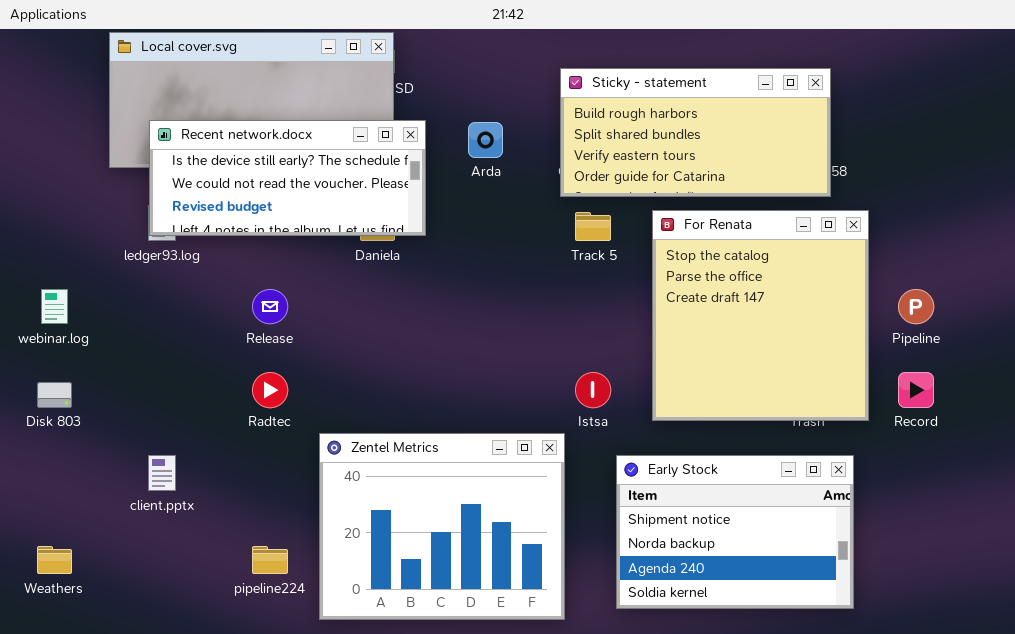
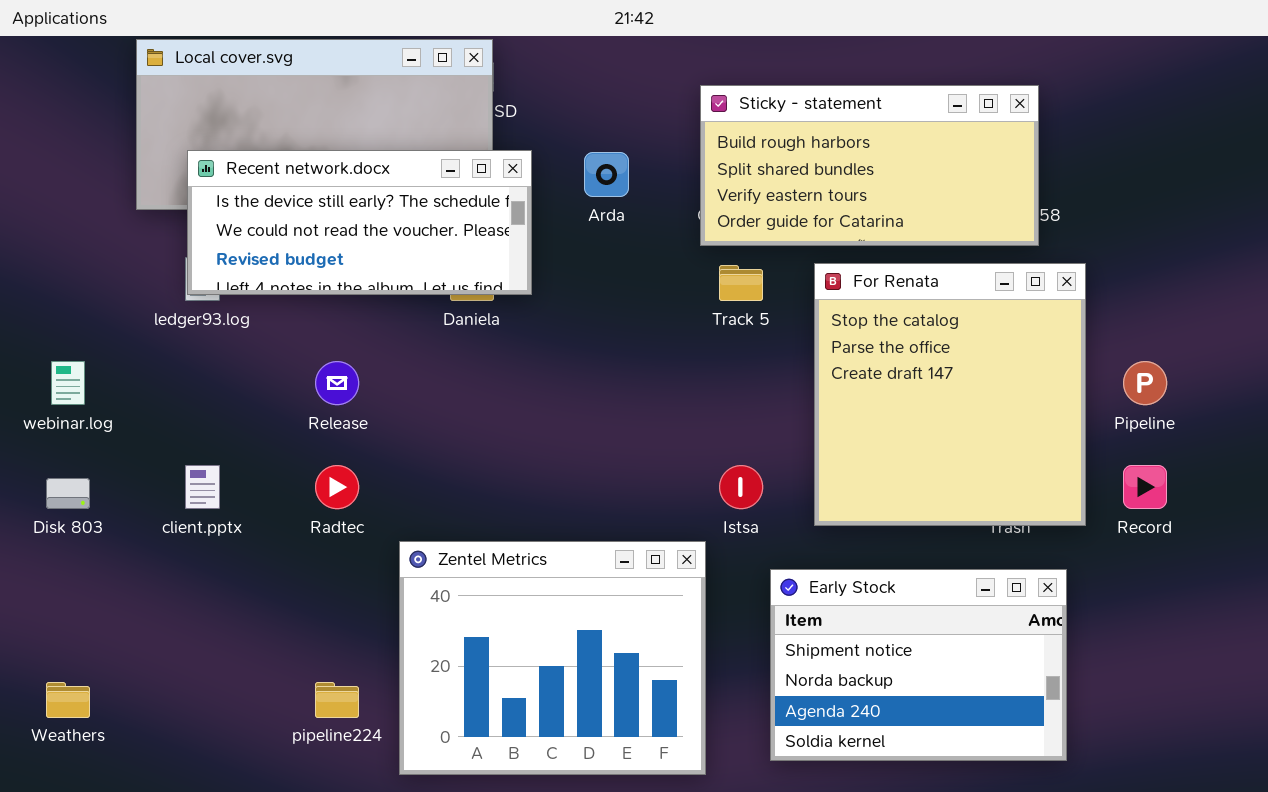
client.pptx: [148,455,176,491] -> [185,465,220,509], moved

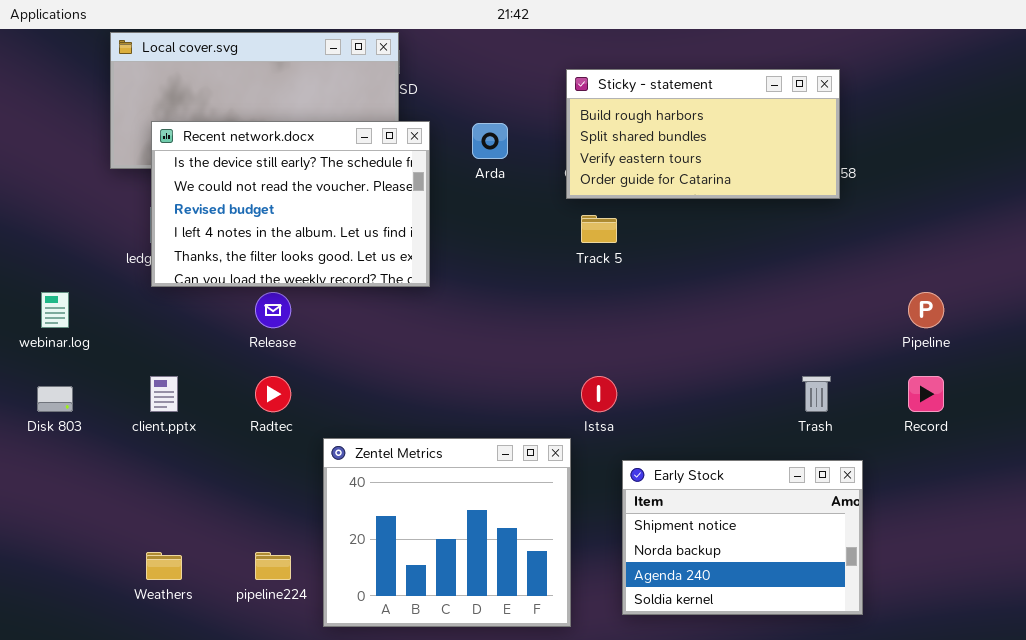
Recent network.docx: [187,150,532,295] -> [151,121,430,287], resized
For Renata: [814,263,1086,526] -> none, closed
Weathers: [46,682,90,718] -> [146,552,182,580], moved

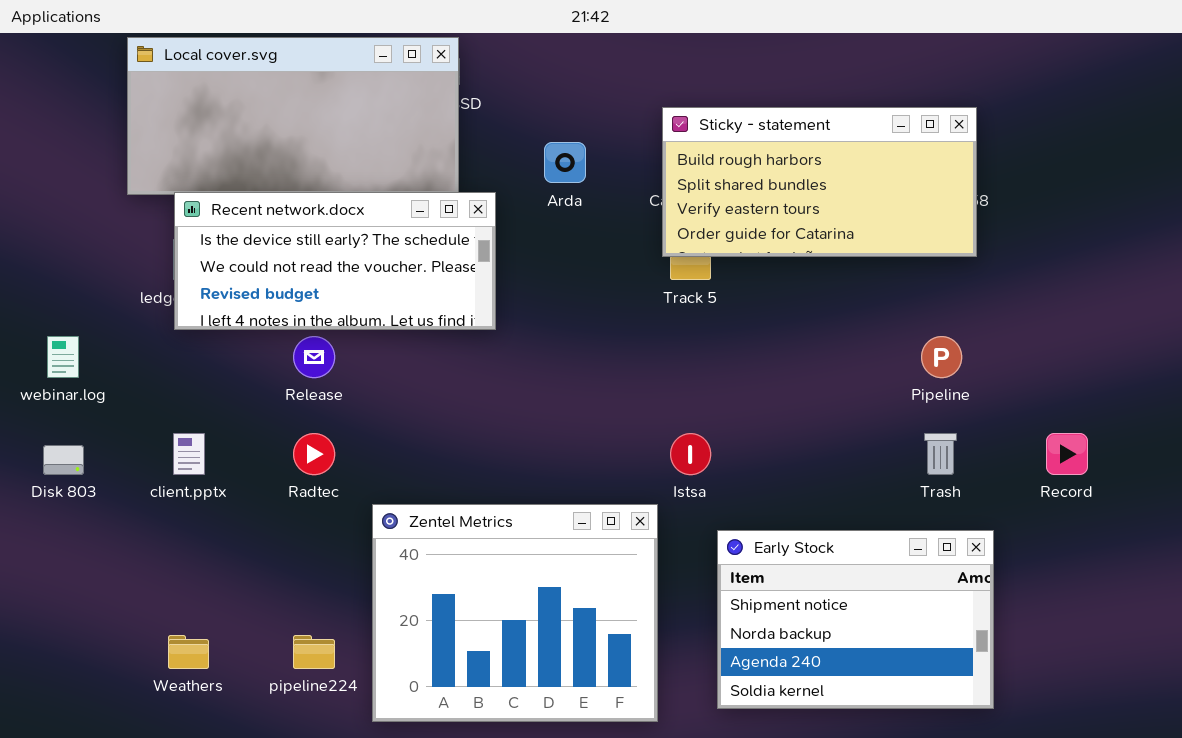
Sticky - statement: [566,69,840,199] -> [662,107,977,257], moved
Recent network.docx: [151,121,430,287] -> [174,192,496,330], resized
Pipeline: [908,292,944,328] -> [921,336,962,378], moved

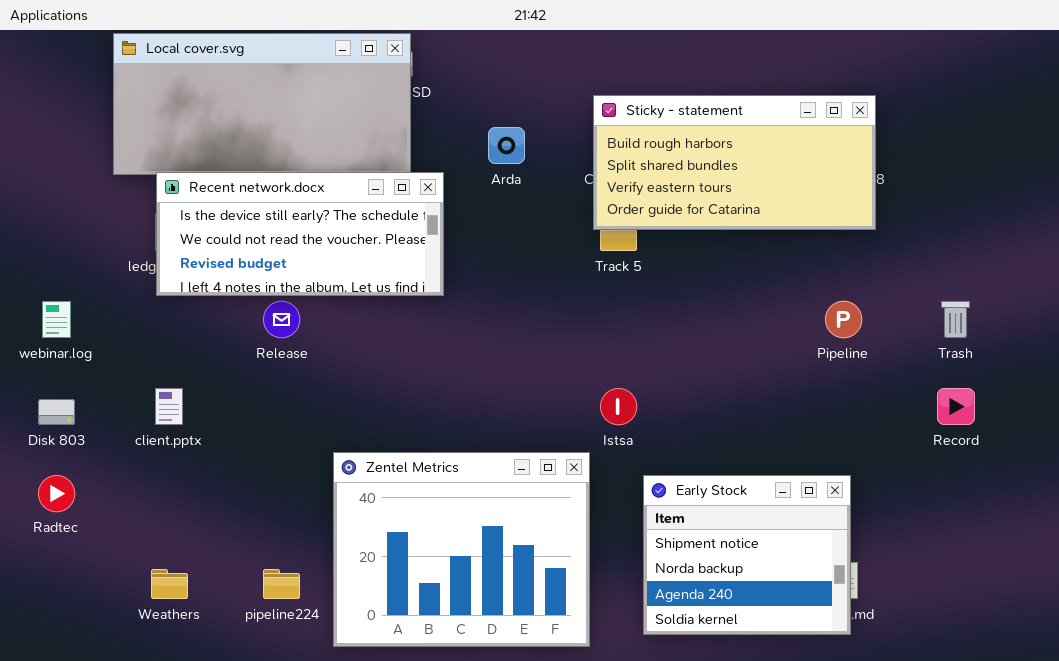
Radtec: [293,433,335,475] -> [38,475,75,512], moved
Trash: [924,433,957,475] -> [941,301,970,338], moved
Early Stock: [717,530,994,709] -> [643,475,851,635], resized

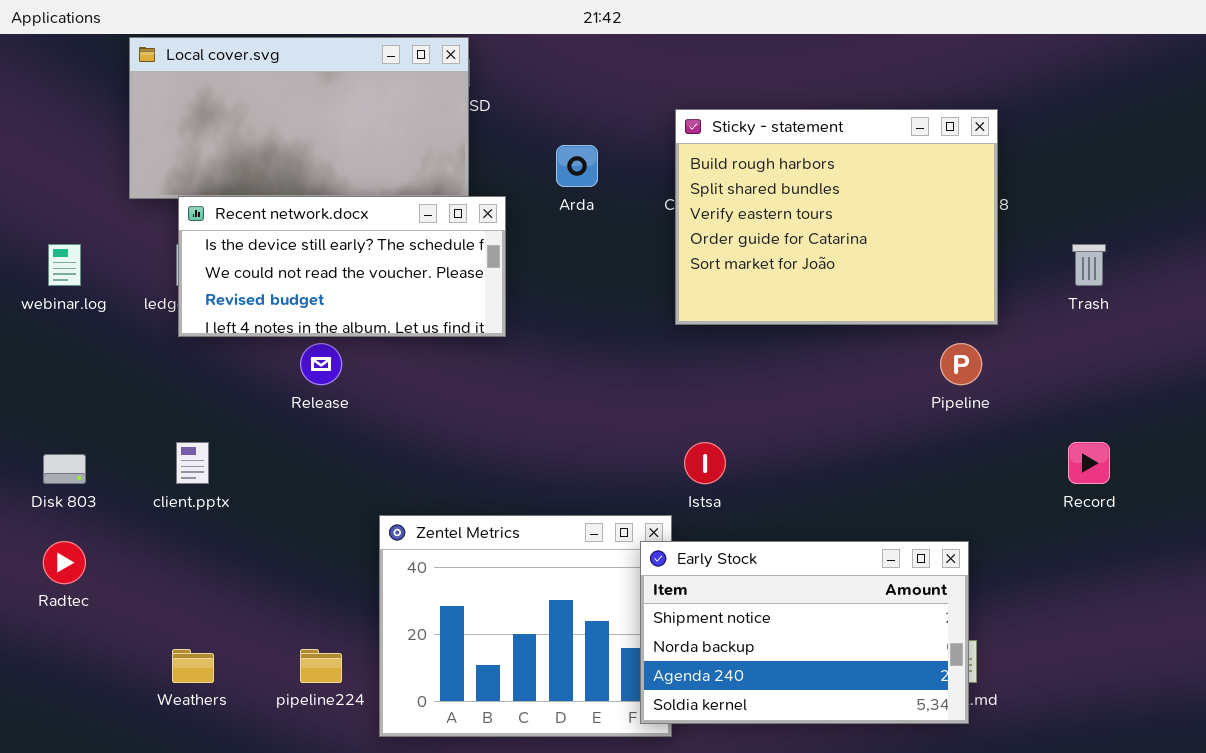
Sticky - statement: [593,95,876,230] -> [675,109,998,325], resized
webinar.log: [42,301,71,338] -> [48,244,81,286], moved
Trash: [941,301,970,338] -> [1072,244,1106,286], moved
Early Stock: [643,475,851,635] -> [640,541,969,724], resized

